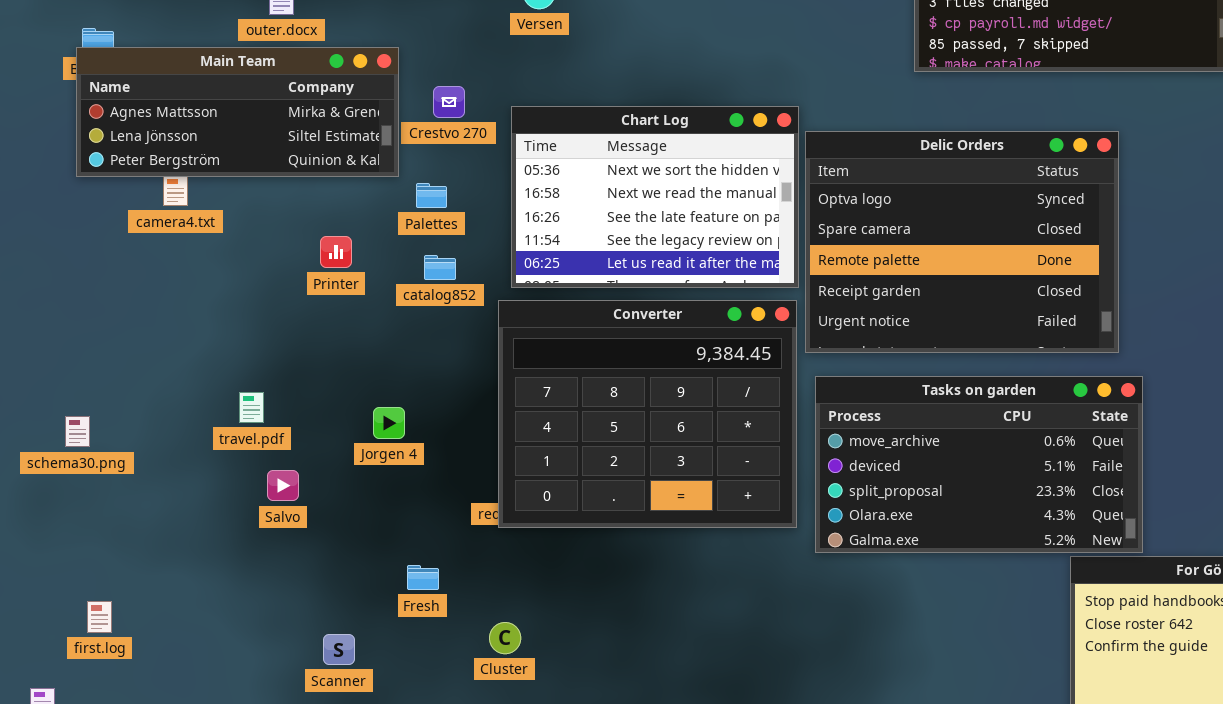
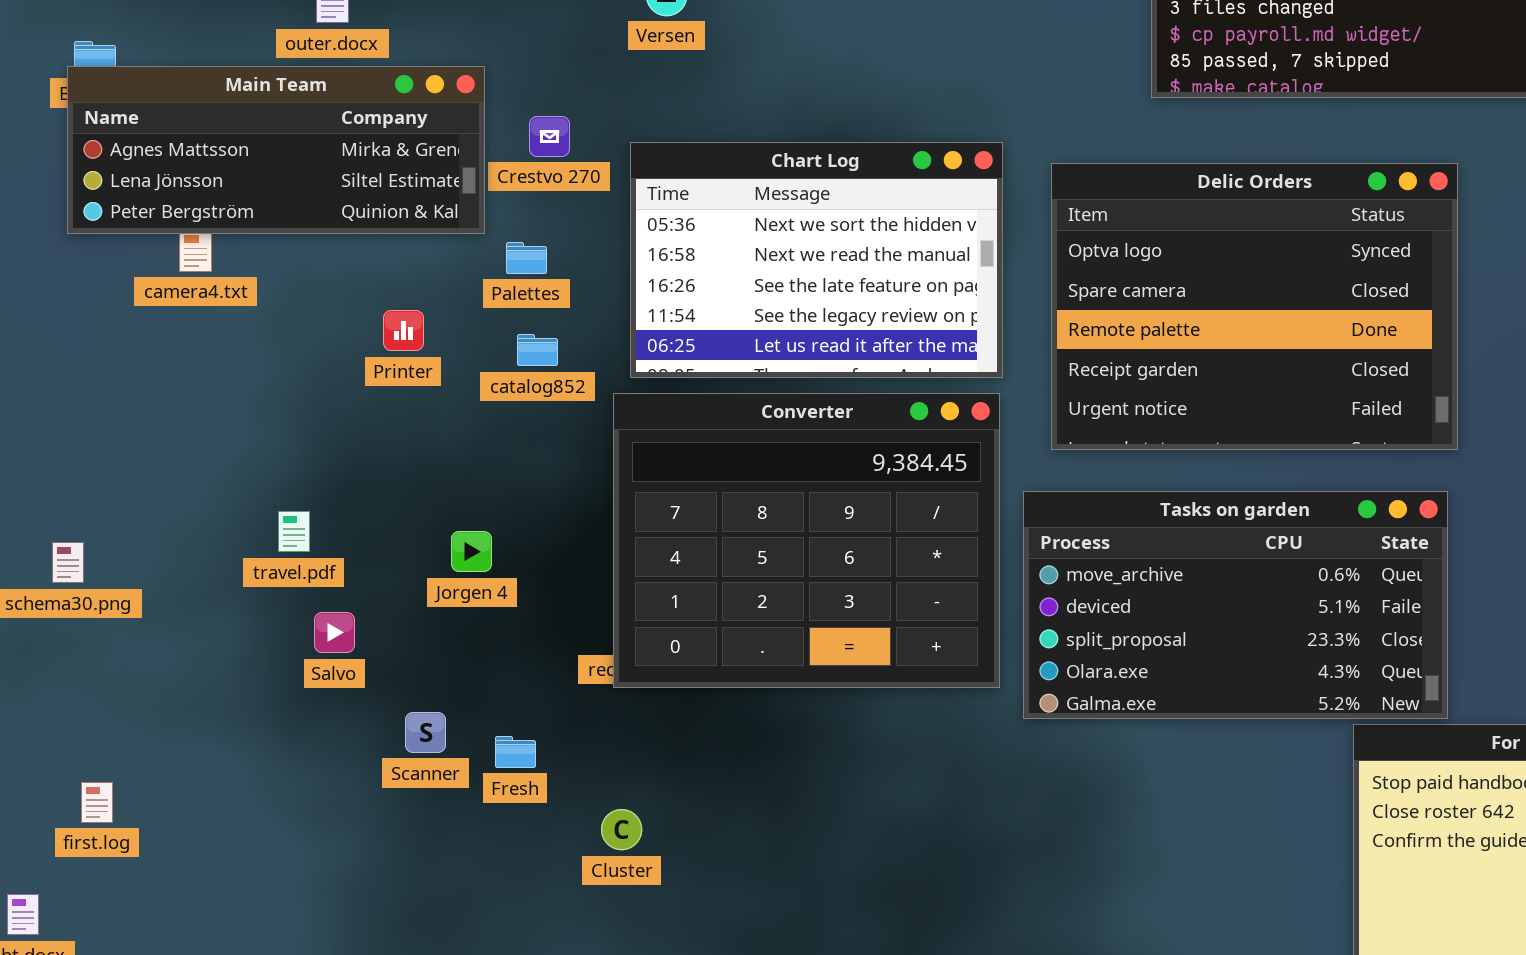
Delic Orders: [805,131,1119,353] -> [1051,163,1458,450], moved
Scanner: [323,634,355,665] -> [405,712,446,753], moved

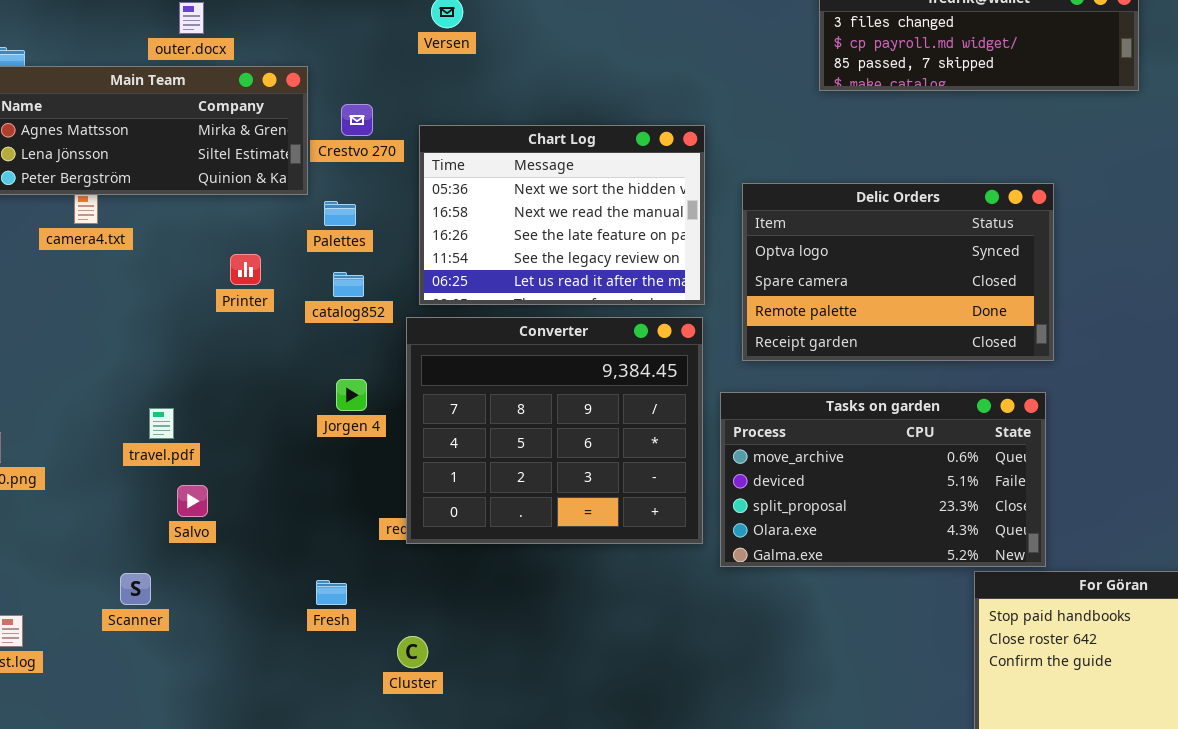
Delic Orders: [1051,163,1458,450] -> [742,183,1054,361], resized
Jorgen 4: [451,531,492,572] -> [336,379,367,411], moved
Scanner: [405,712,446,753] -> [120,573,151,605], moved

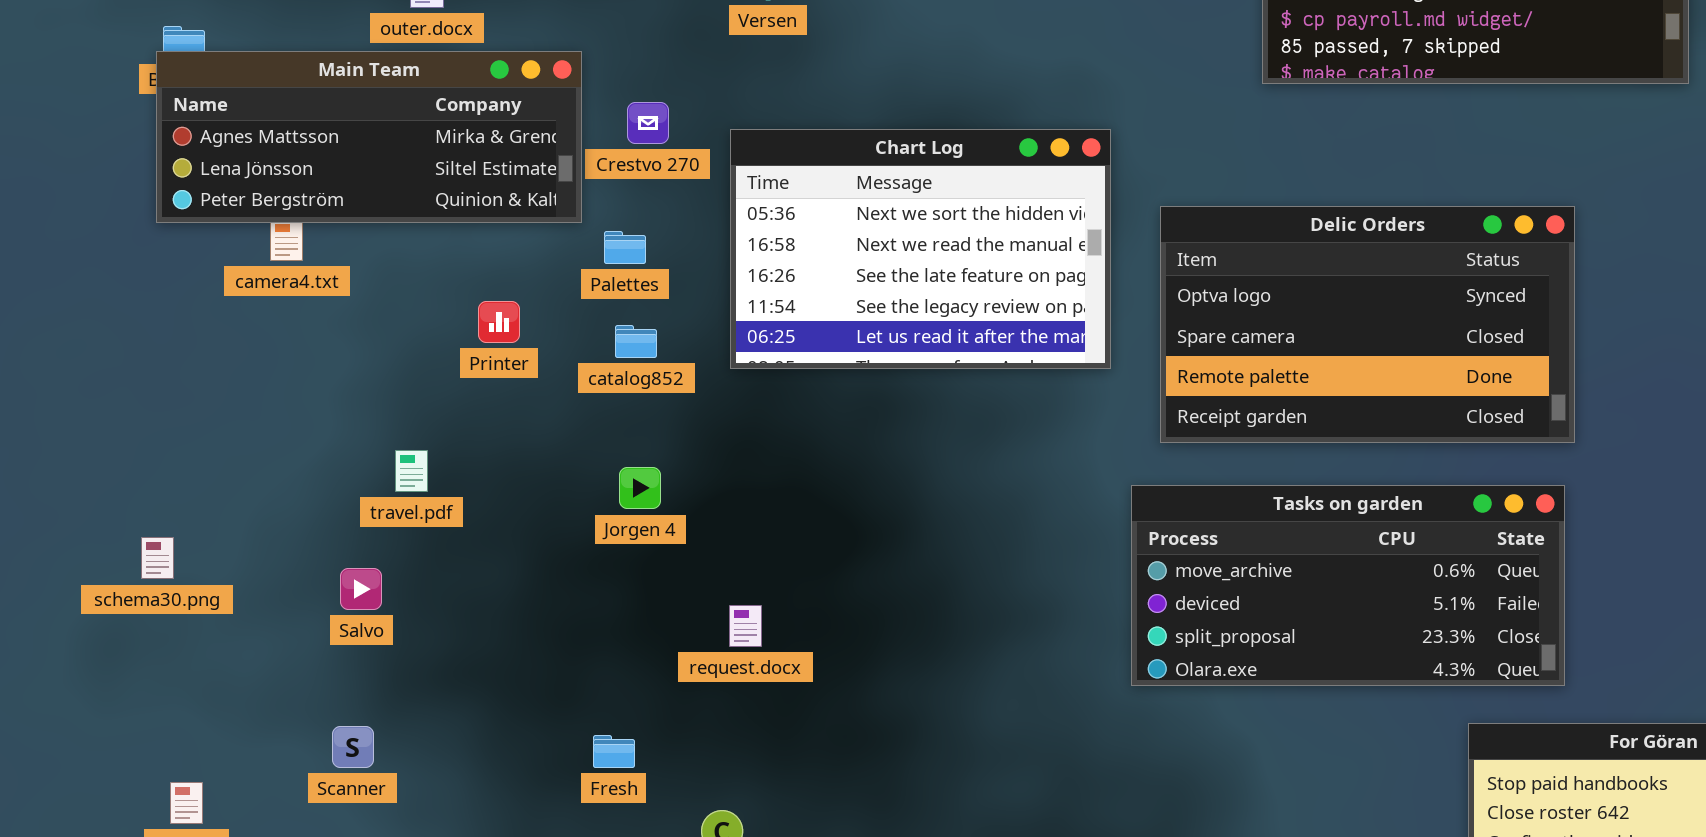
Converter: [406,317,703,544] -> none, closed
Tasks on garden: [720,392,1046,567] -> [1131,485,1565,686], resized
travel.pdf: [149,408,174,439] -> [395,450,428,492], moved
Salvo: [177,485,208,517] -> [340,568,382,610], moved

